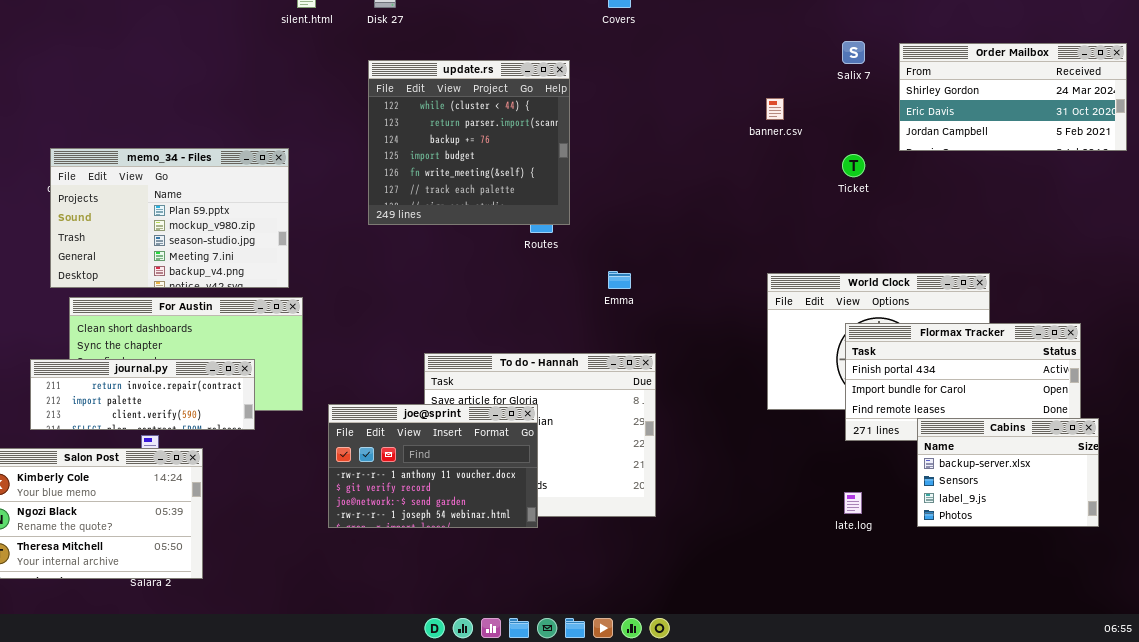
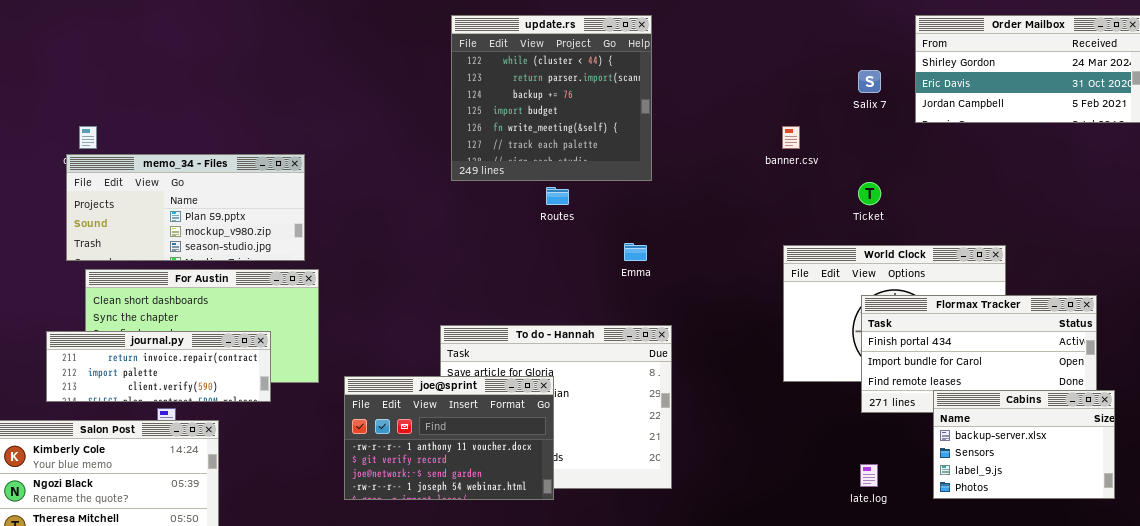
Salix 7: [842,41,865,64] -> [858,70,881,93], moved
update.rs: [368,60,570,225] -> [451,15,652,181], moved
banner.csv: [766,98,784,120] -> [782,126,800,149], moved
memo_34 - Files: [50,148,289,288] -> [66,154,305,261], resized
Ticket: [842,154,865,177] -> [858,182,881,205], moved

